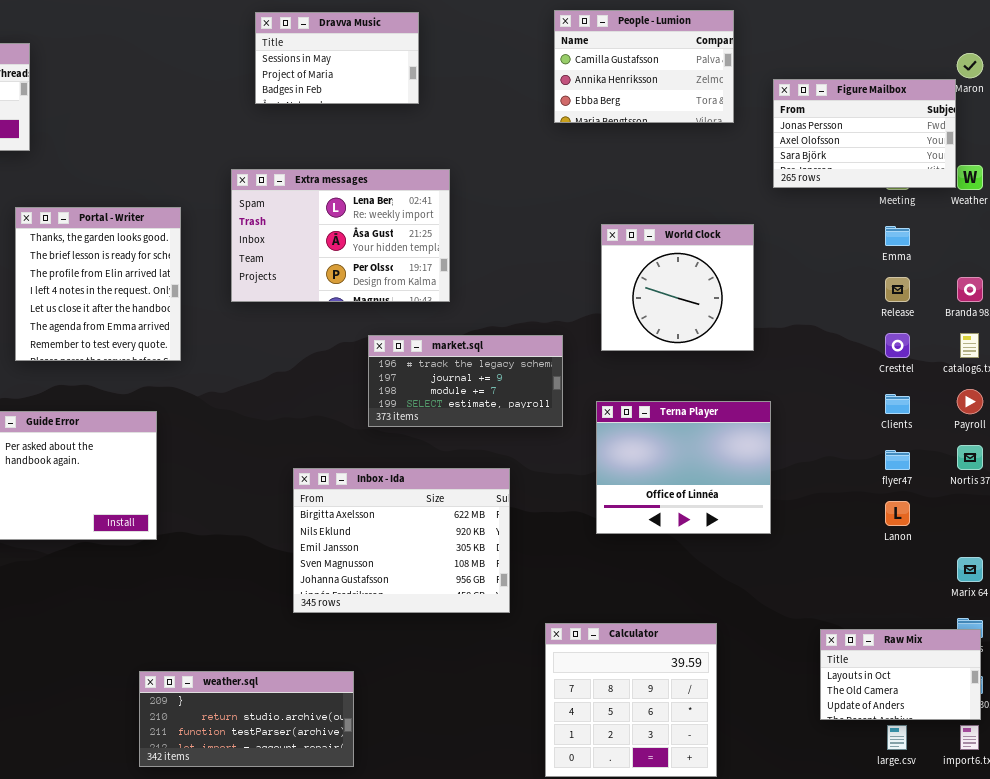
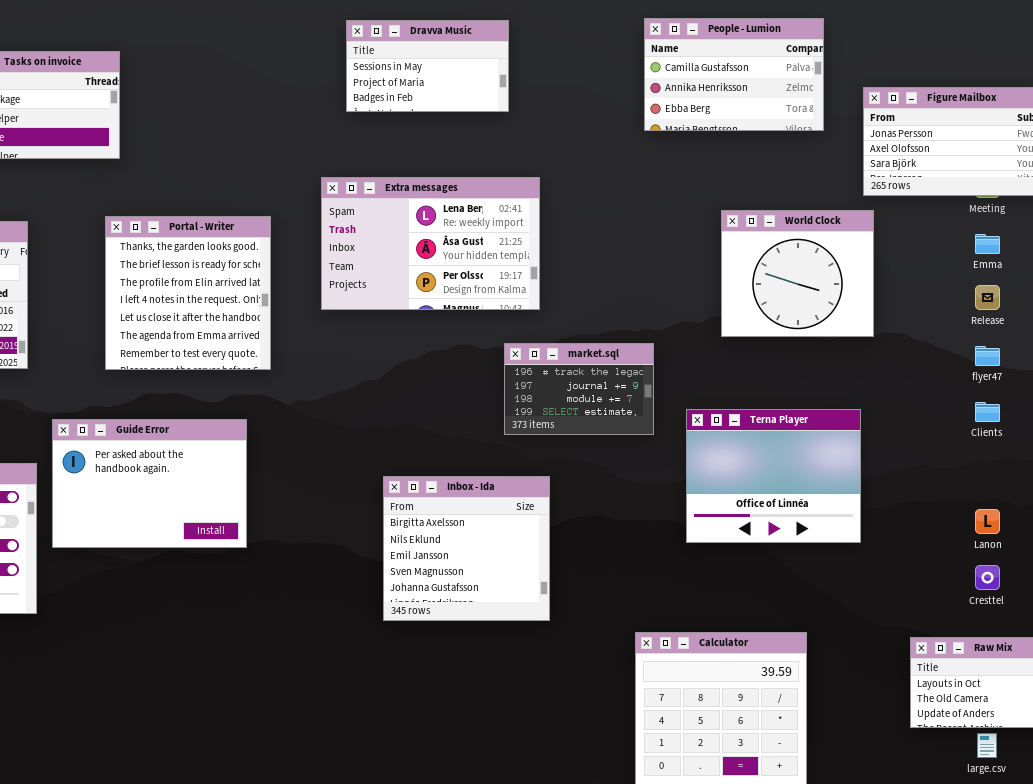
World Clock: [601,224,754,351] -> [721,210,874,337], moved
Cresttel: [885,333,910,358] -> [975,565,1000,590], moved
market.sql: [368,335,563,427] -> [504,343,654,435], resized
flyer47: [885,450,910,470] -> [975,346,1000,366], moved
Inbox - Ida: [293,468,510,613] -> [383,476,550,621], resized
weather.sql: [139,671,354,767] -> none, closed

